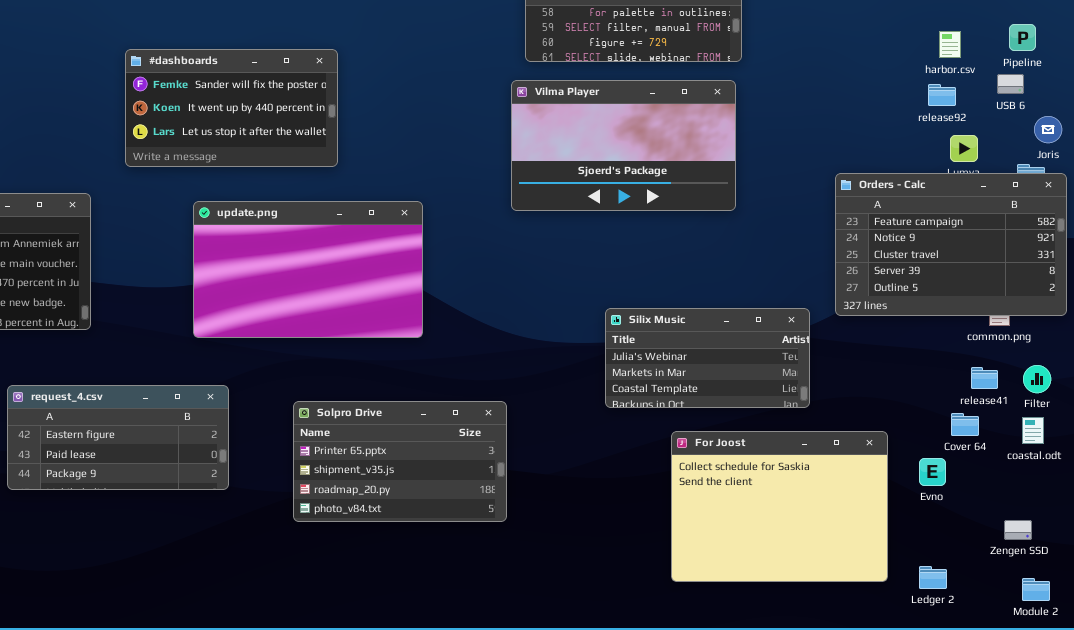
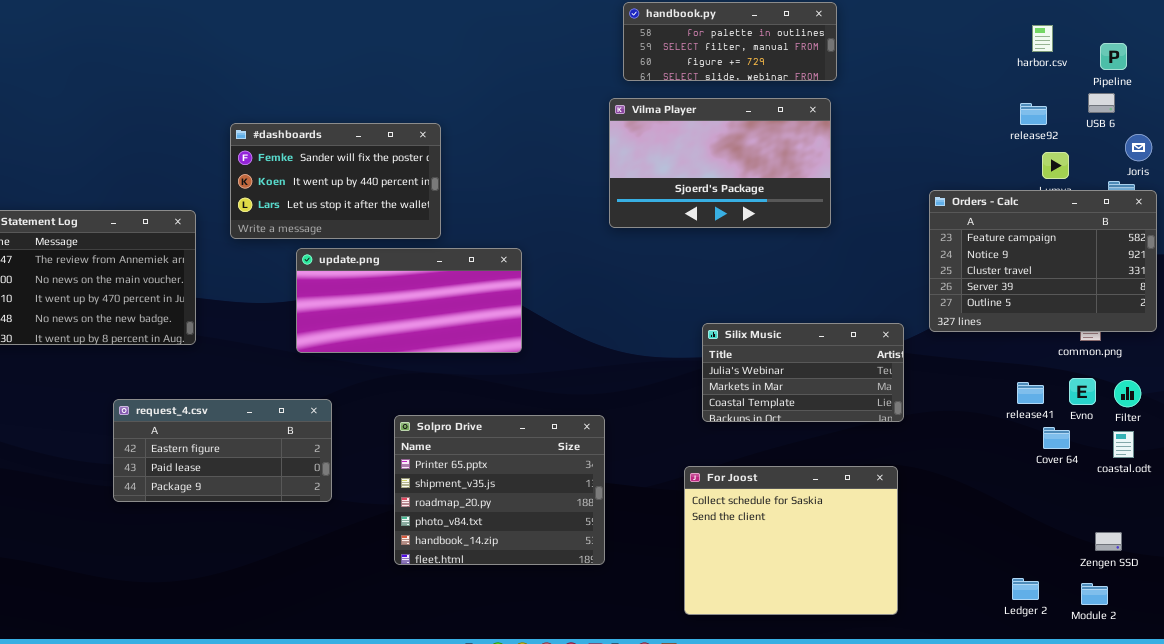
harbor.csv: [939,31,961,58] -> [1032,25,1053,52], moved
#dashboards: [125,49,338,167] -> [230,123,441,239], moved
update.png: [193,201,423,338] -> [296,248,522,353], resized
release41: [971,367,998,389] -> [1017,382,1044,404], moved
Solpro Drive: [293,401,507,522] -> [394,415,605,565], resized
For Joost: [671,431,888,582] -> [684,466,898,615], moved
Evno: [919,458,946,486] -> [1069,378,1096,405], moved
Module 2: [1022,578,1050,601] -> [1081,583,1108,605], moved

